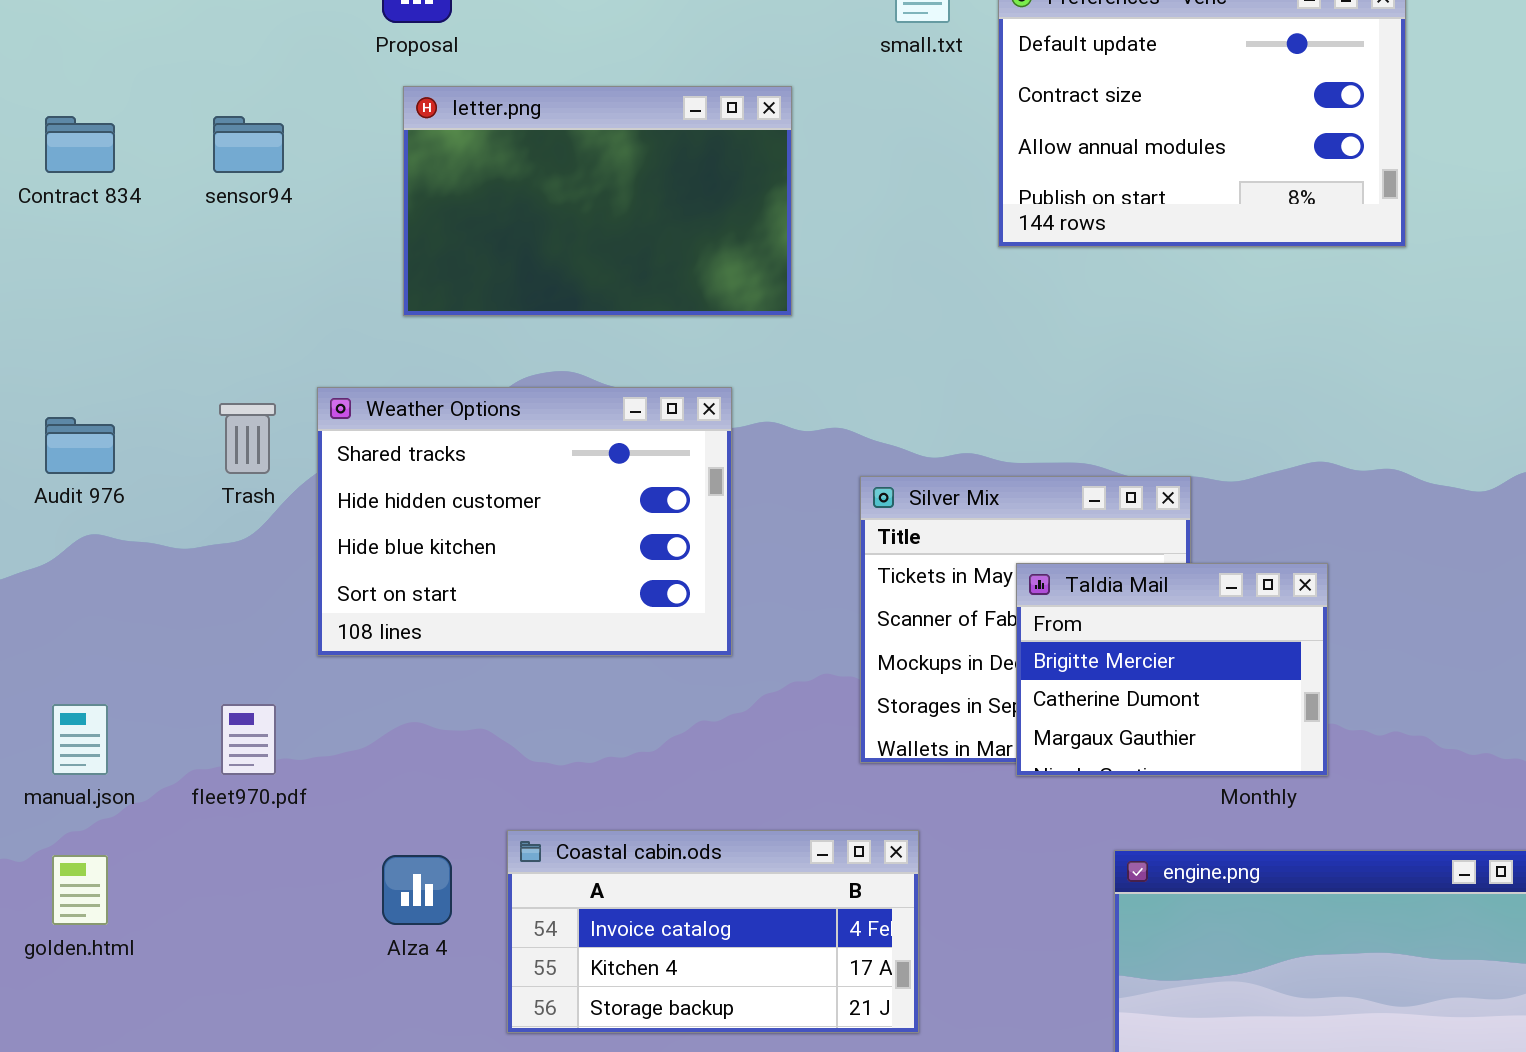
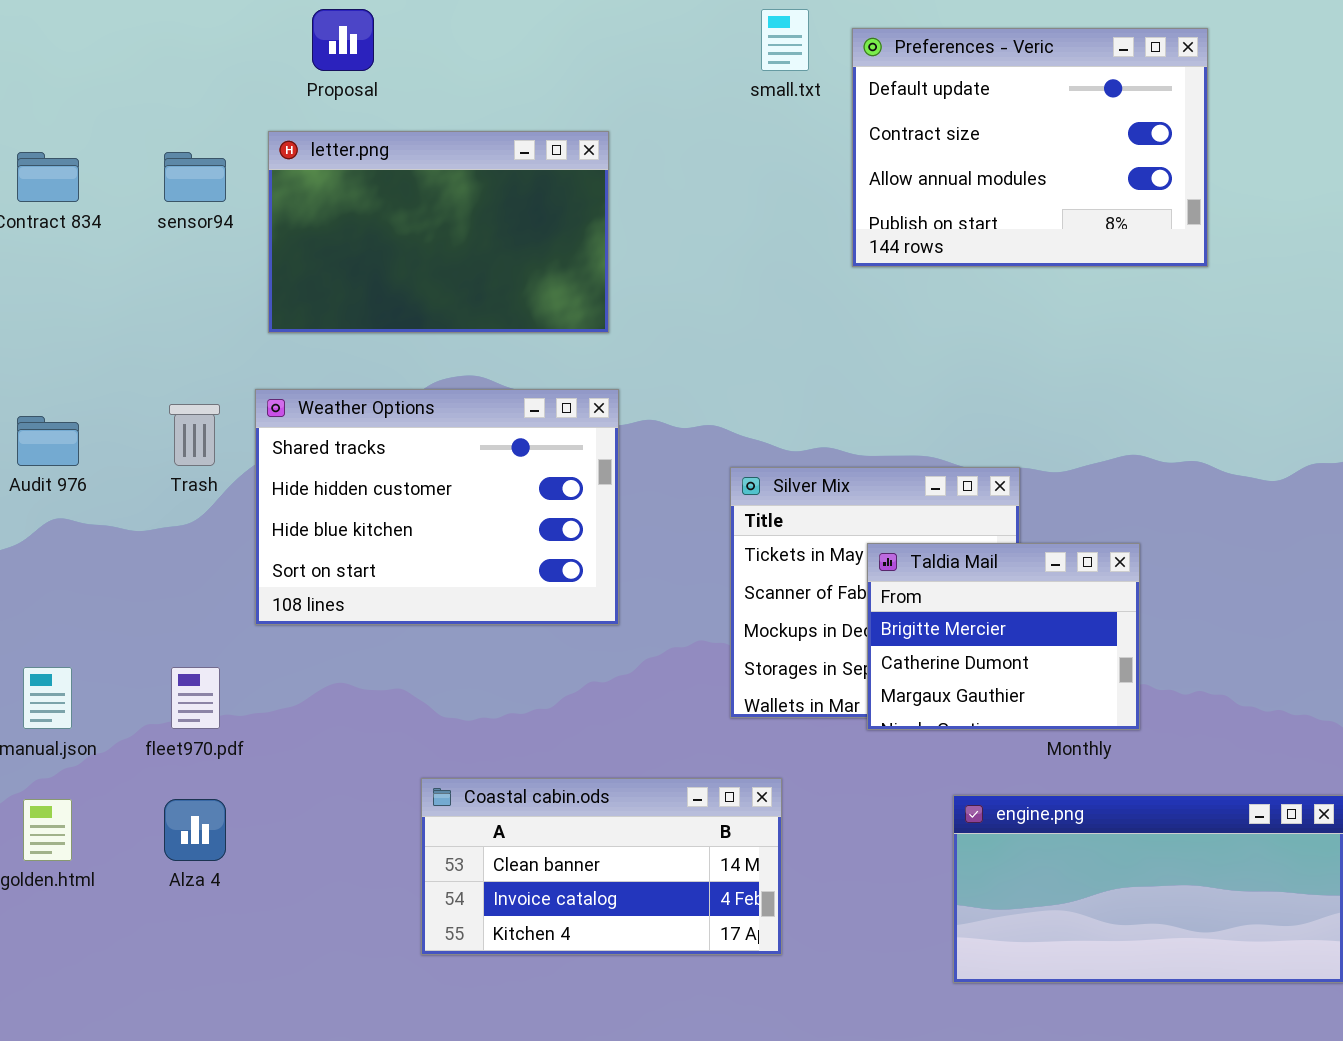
letter.png: [403,86,792,316] -> [268,131,609,333], moved
Coastal cabin.ods: [507,830,919,1033] -> [421,778,782,955], scrolled up 1 row
Alza 4: [382,855,452,925] -> [164,799,226,861], moved

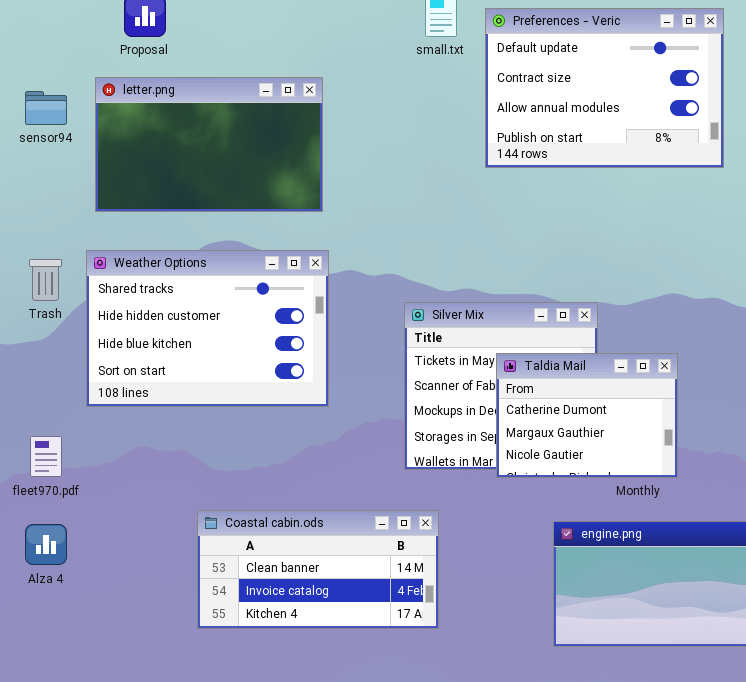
Taldia Mail: [867,543,1140,730] -> [496,353,678,478], scrolled down 1 row

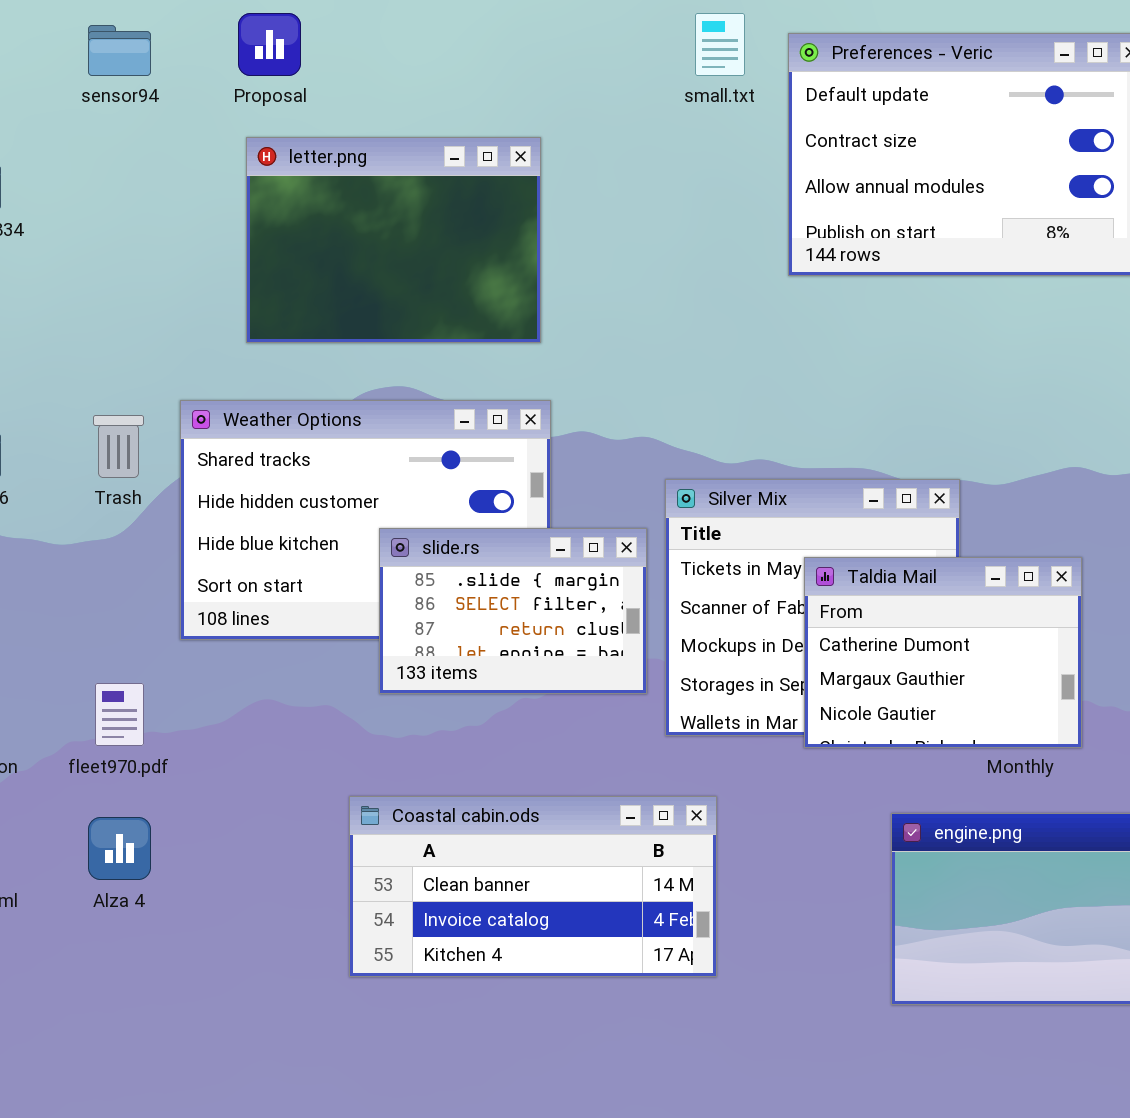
letter.png: [95,77,323,212] -> [246,137,541,343], resized
sensor94: [25,91,67,125] -> [88,25,151,76], moved
slide.rs: none -> [379,528,647,694], opened

